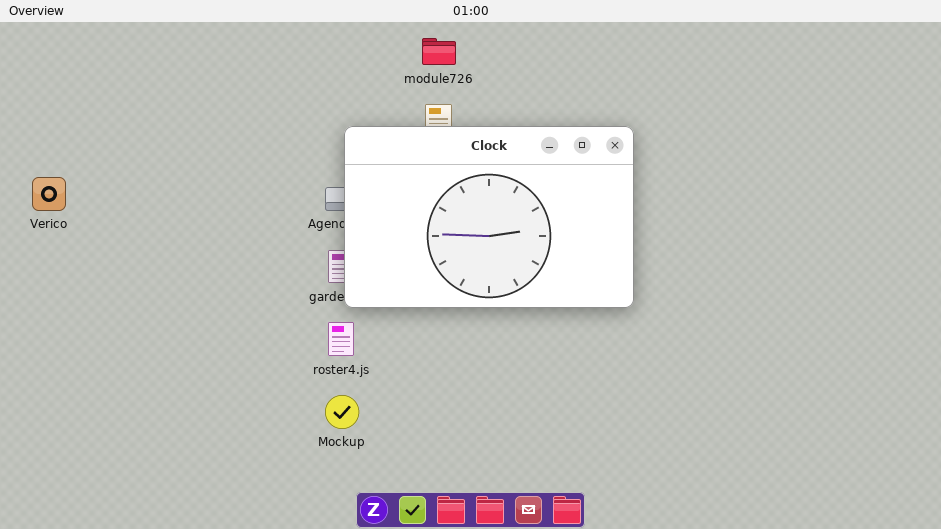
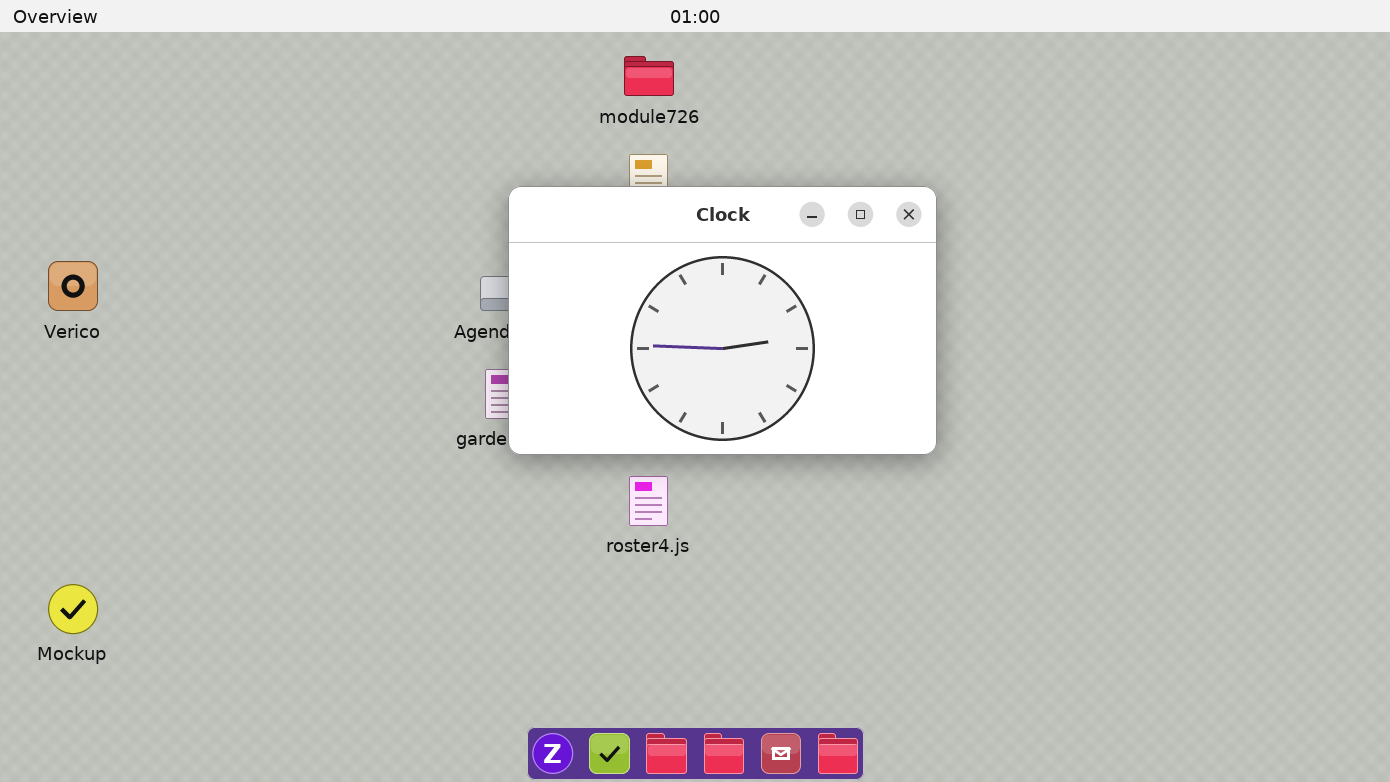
roster4.js: [328,322,354,356] -> [629,476,668,526], moved
Mockup: [325,395,359,429] -> [48,584,98,634], moved

